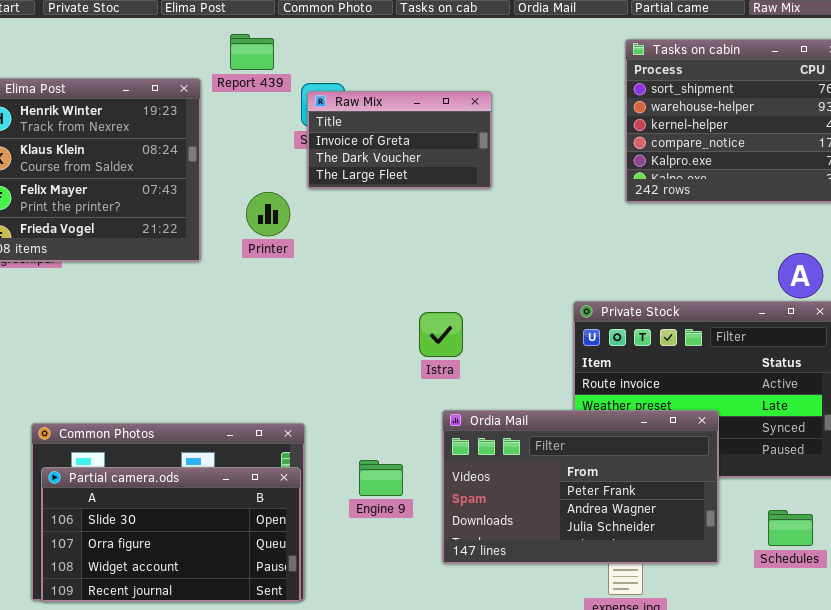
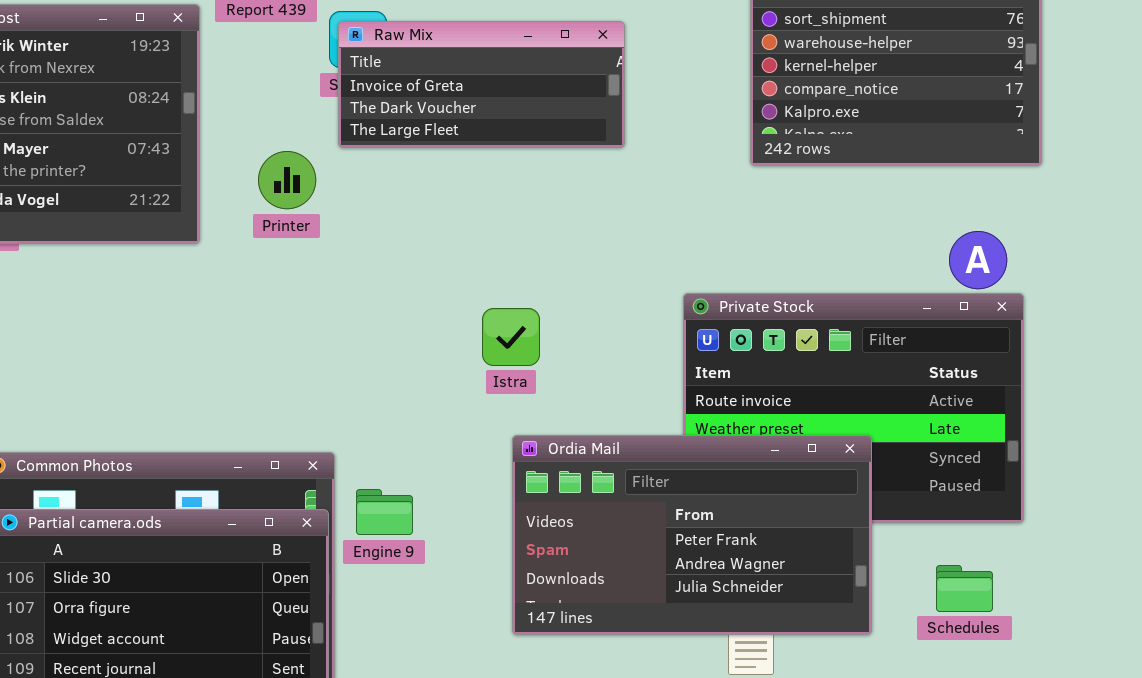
Raw Mix: [307,91,492,189] -> [338,21,625,148], resized
Engine 9: [359,460,403,496] -> [356,489,413,535], moved

